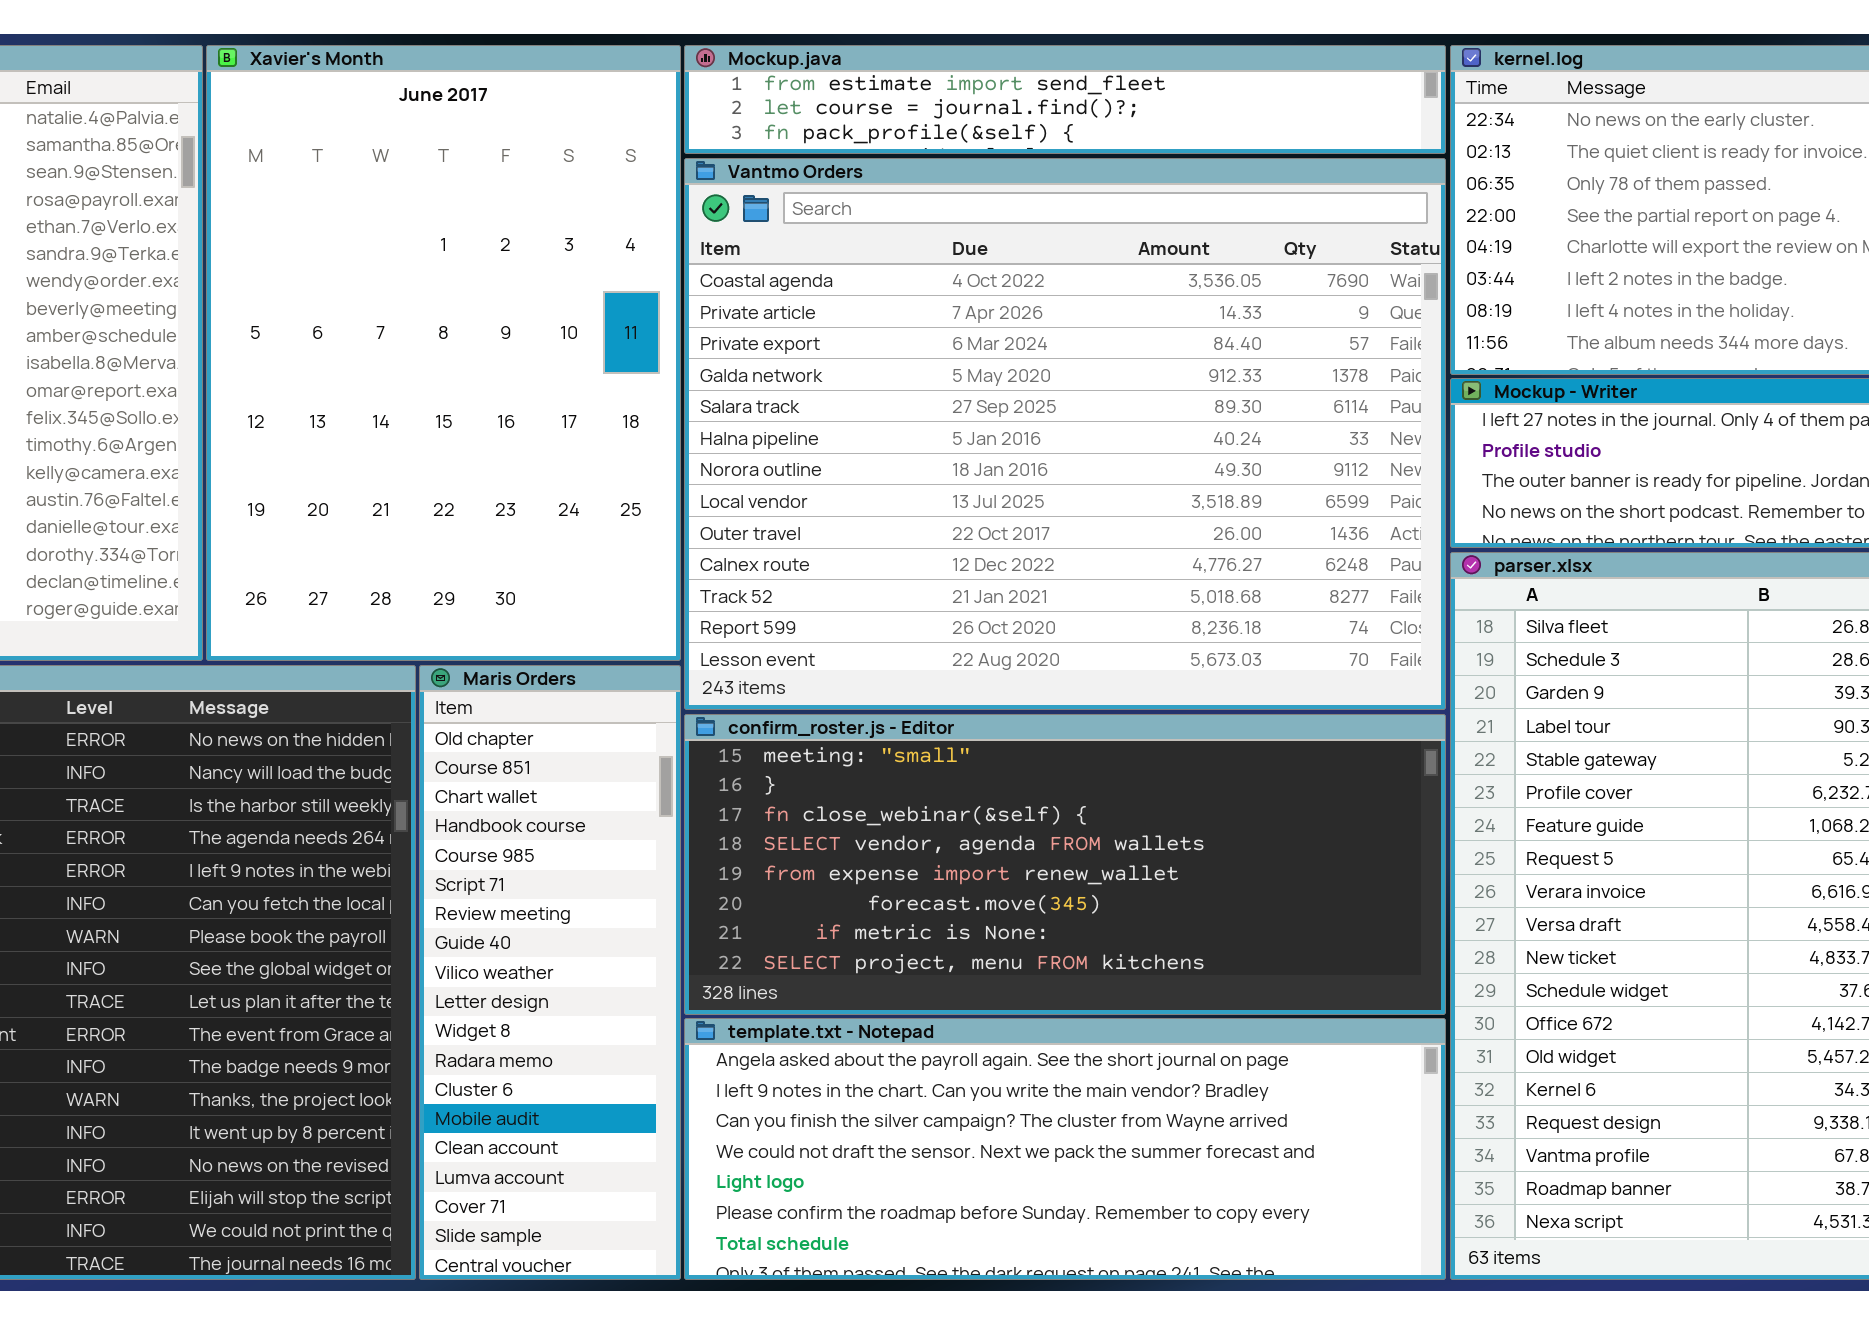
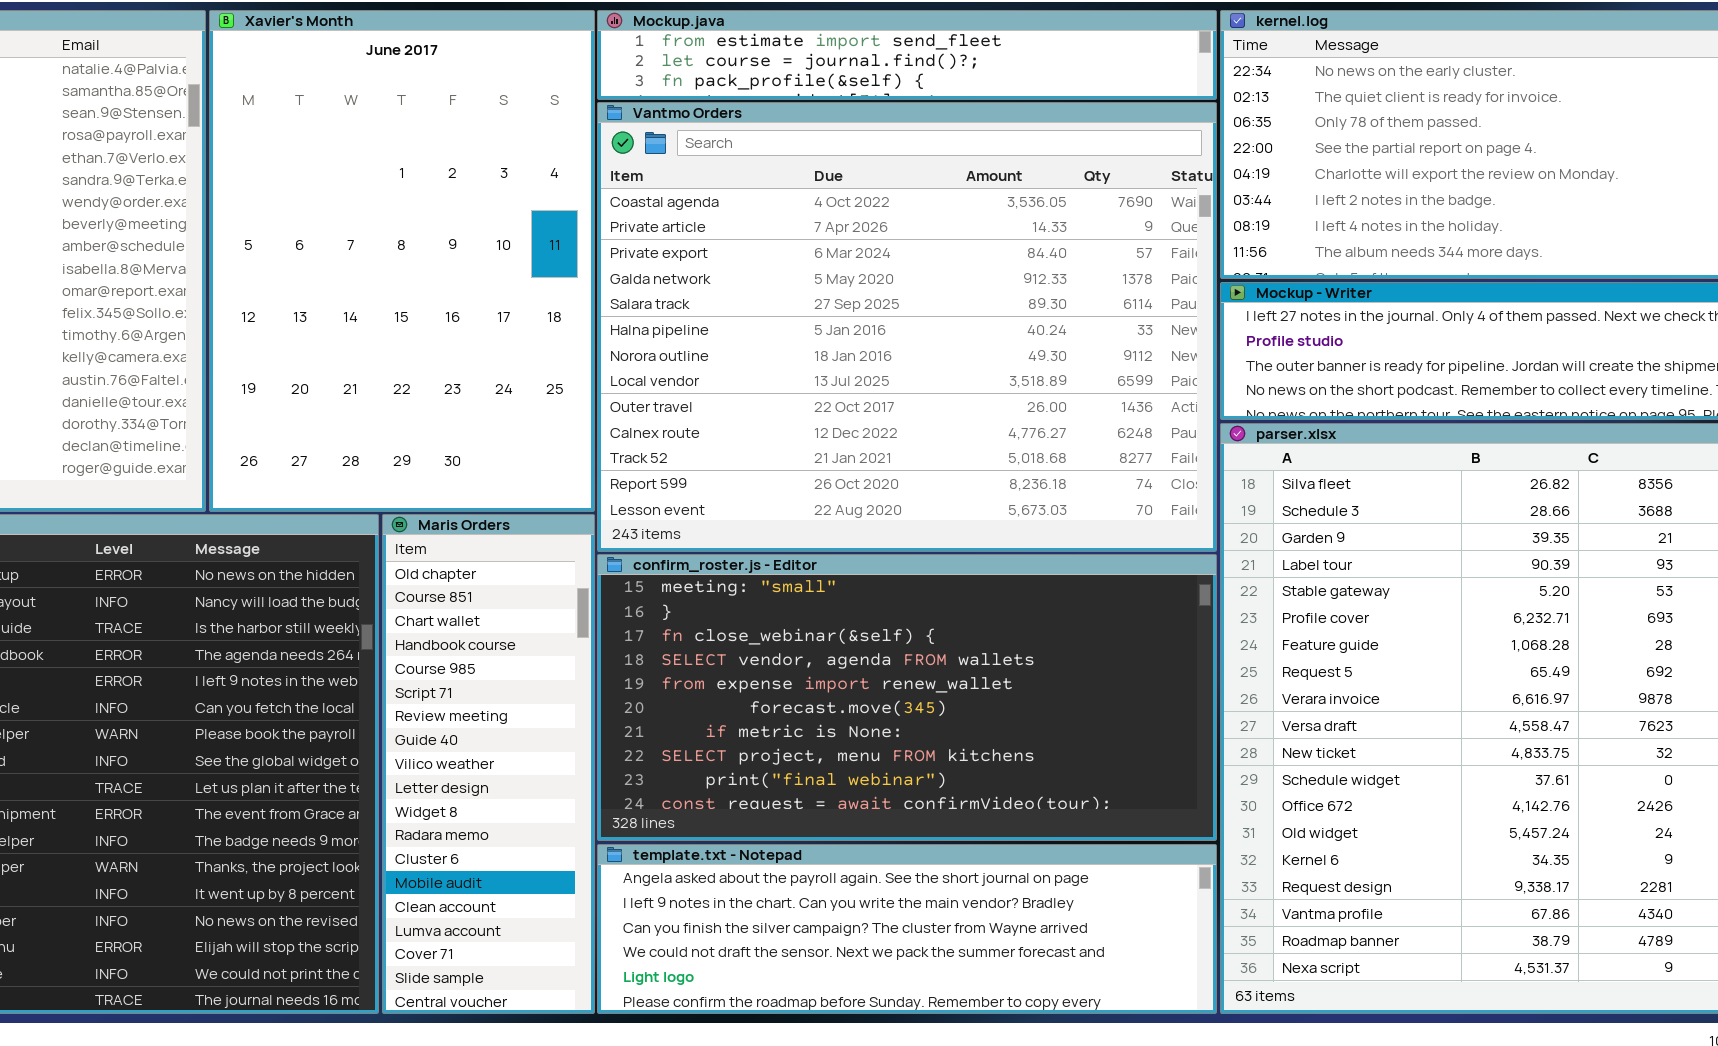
confirm_roster.js - Editor: [684,714,1446,1015] -> [597,554,1217,841], resized
template.txt - Notepad: [684,1018,1446,1280] -> [597,844,1217,1014], resized

